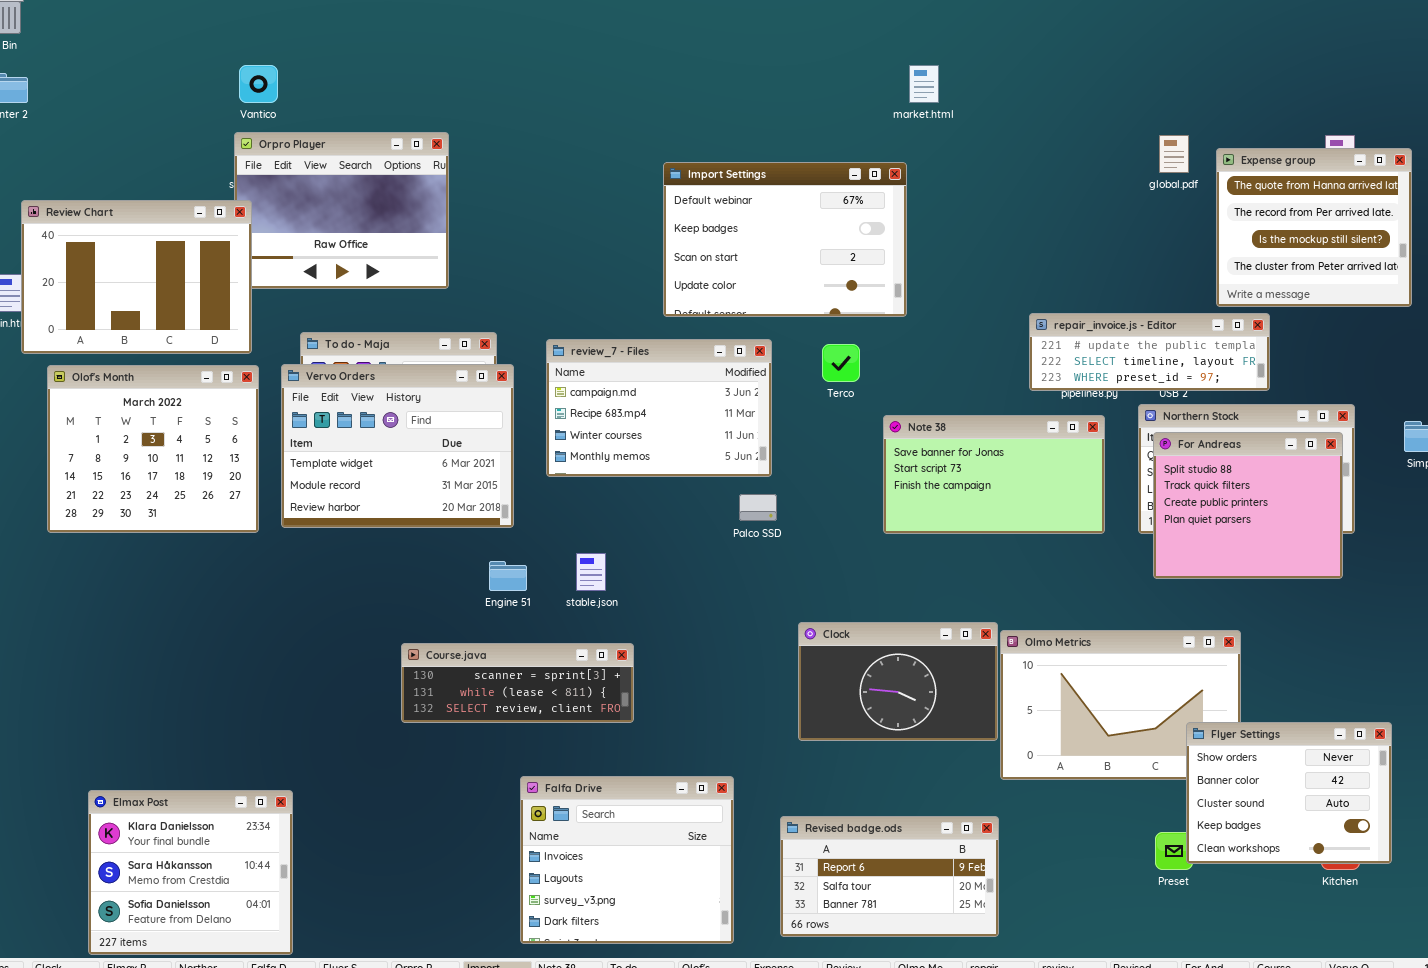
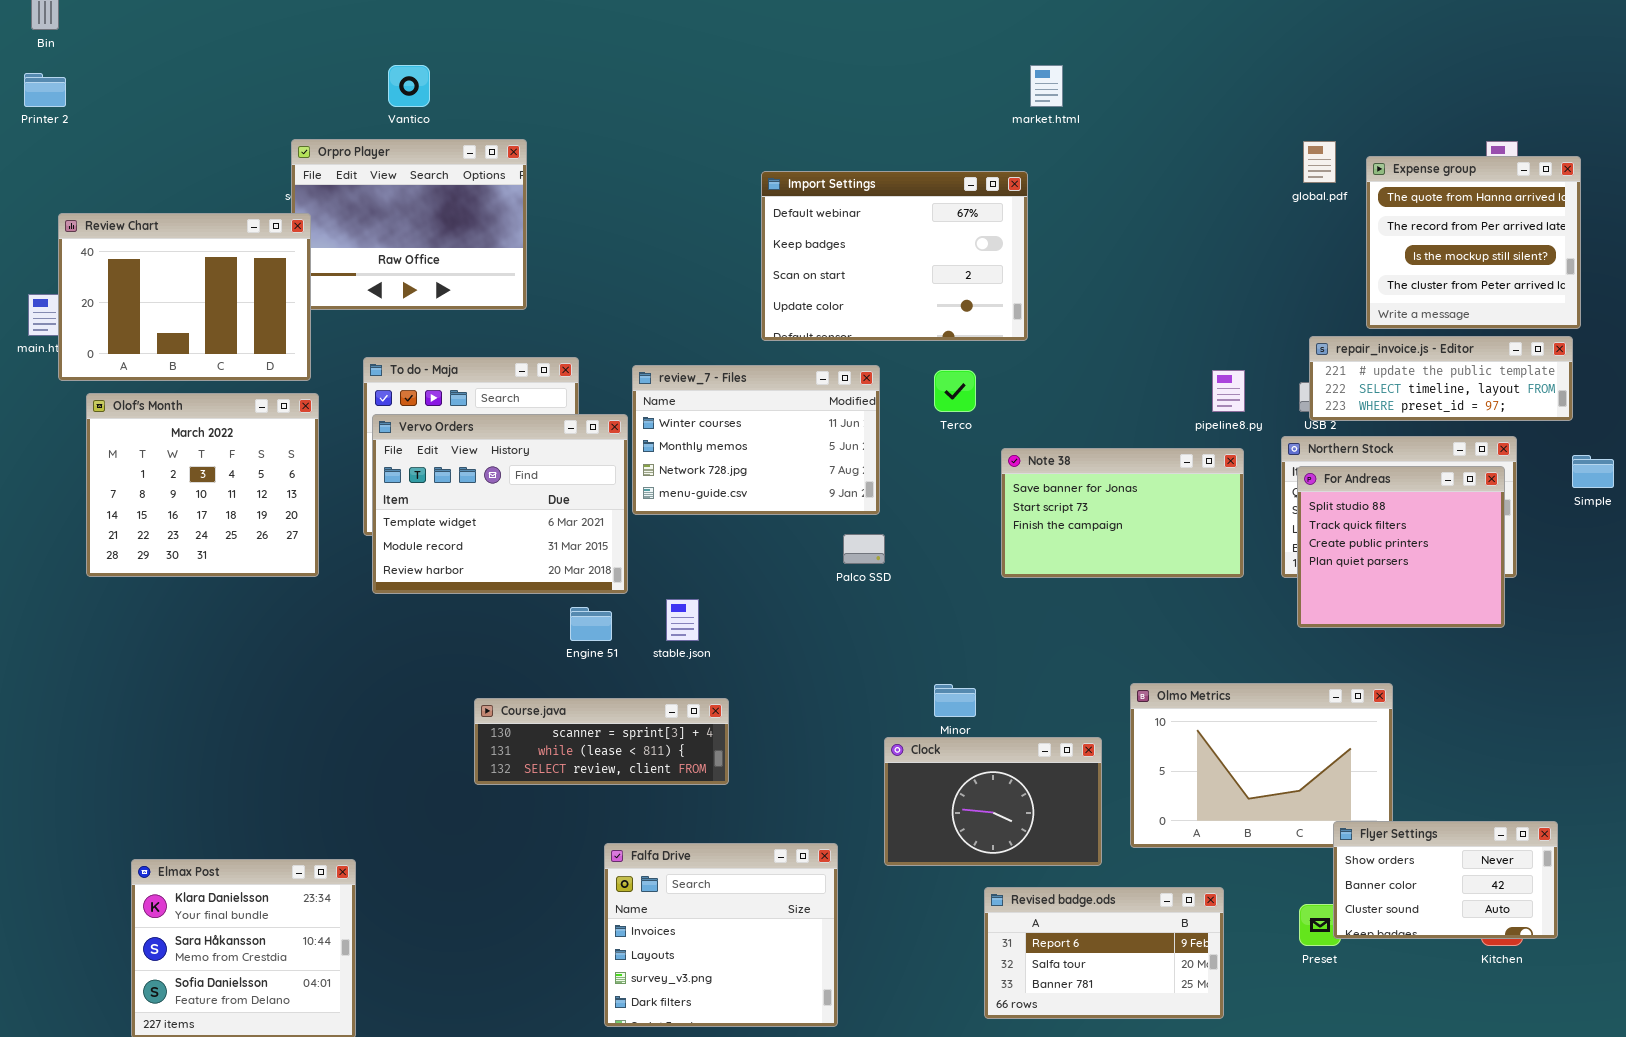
Vantico: [239,65,278,103] -> [388,65,430,107], moved
repair_invoice.js - Editor: [1029,313,1270,391] -> [1309,336,1573,421], moved
review_7 - Files: [546,339,772,477] -> [632,365,880,515], scrolled down 2 rows
Vervo Orders: [281,364,514,528] -> [372,414,628,594], moved
Clock: [798,622,998,741] -> [884,737,1102,866], moved
Flyer Settings: [1186,722,1392,864] -> [1333,821,1558,939], resized
Revised badge.ods: [780,816,999,937] -> [984,887,1224,1019], moved

